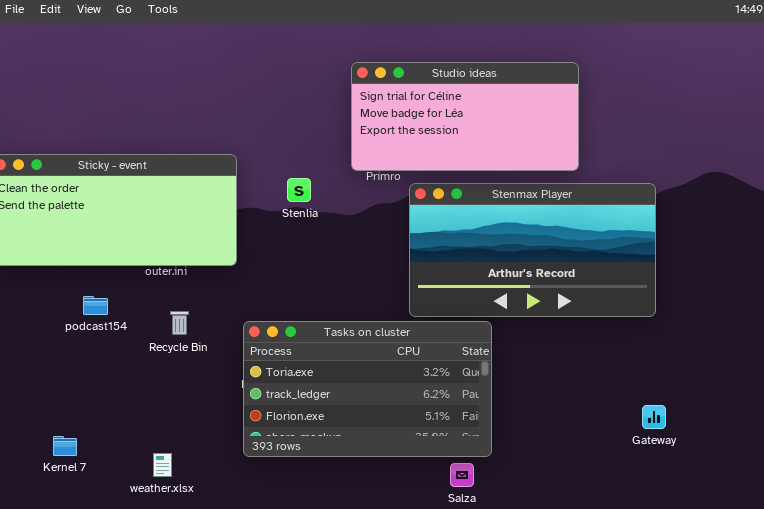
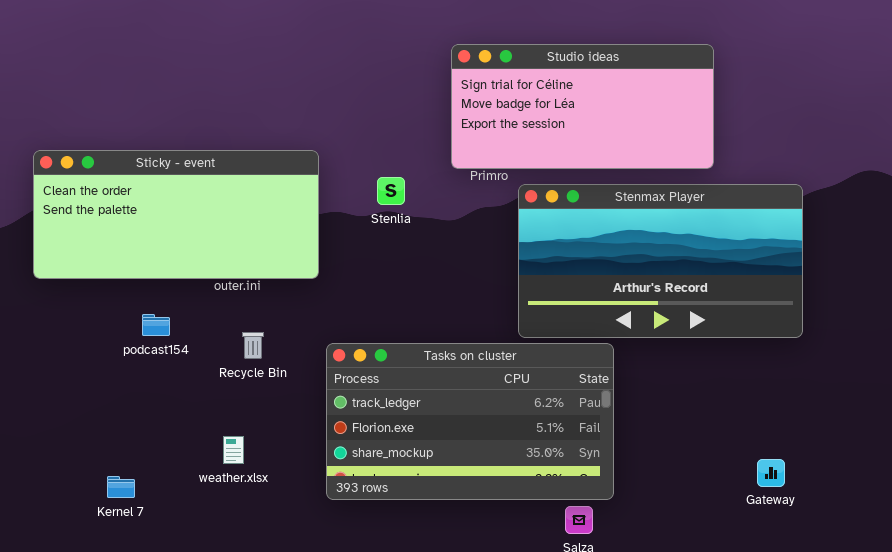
Tasks on cluster: [243,321,492,457] -> [326,343,614,500], scrolled down 1 row
Gateway: [642,405,666,429] -> [757,459,785,487], moved
weather.xlsx: [153,453,172,477] -> [223,436,244,464], moved

